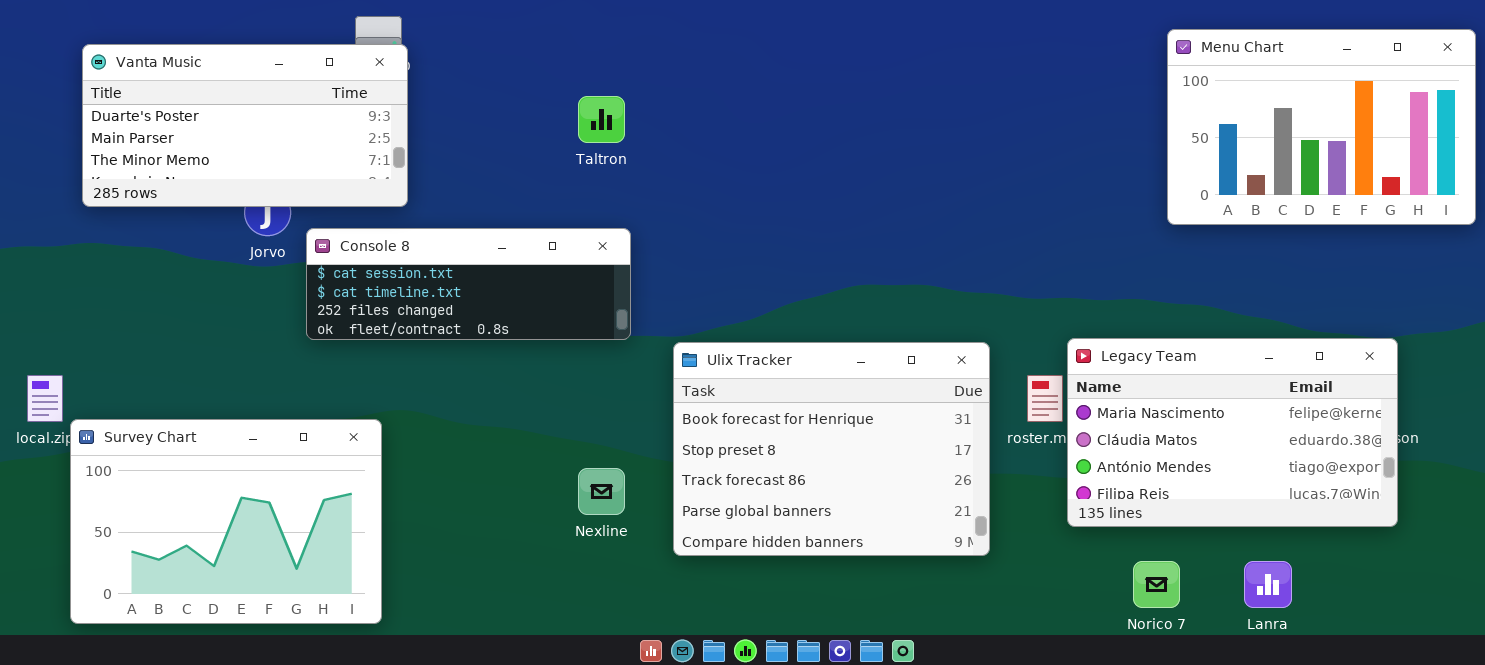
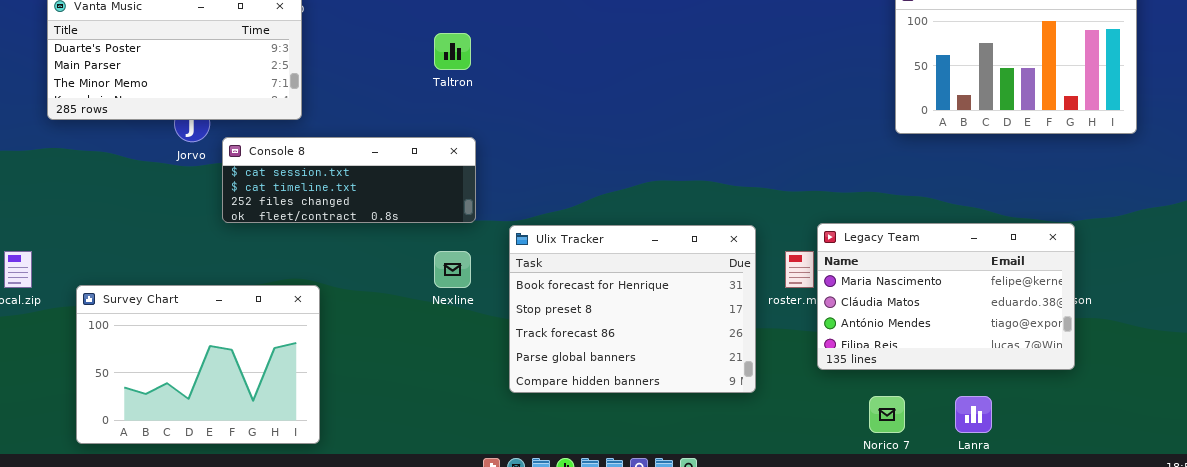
Survey Chart: [70,419,382,624] -> [76,285,320,444], moved
Nexline: [578,468,625,515] -> [434,251,471,288], moved

